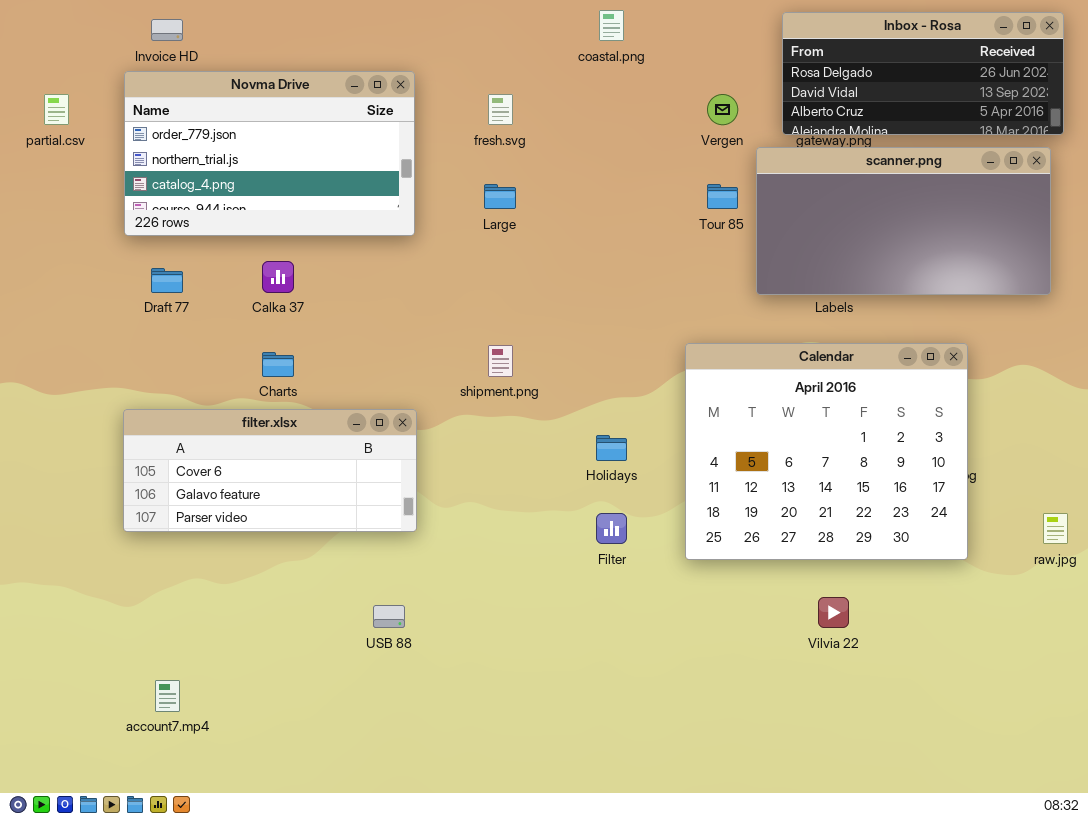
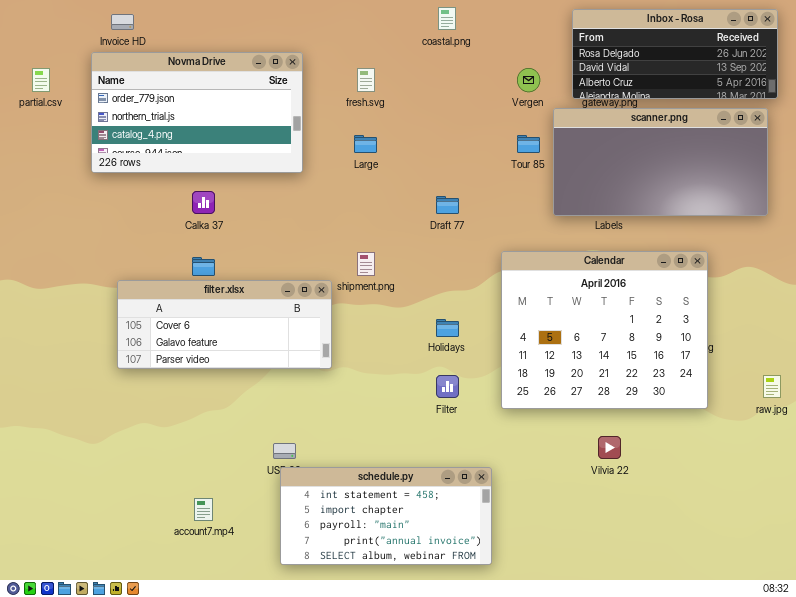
Draft 77: [151,268,183,293] -> [436,196,459,214], moved
filter.xlsx: [123,409,417,532] -> [117,280,332,369], moved
schedule.py: none -> [280,467,492,565], opened
account7.mp4: [155,680,180,712] -> [194,498,213,521], moved

